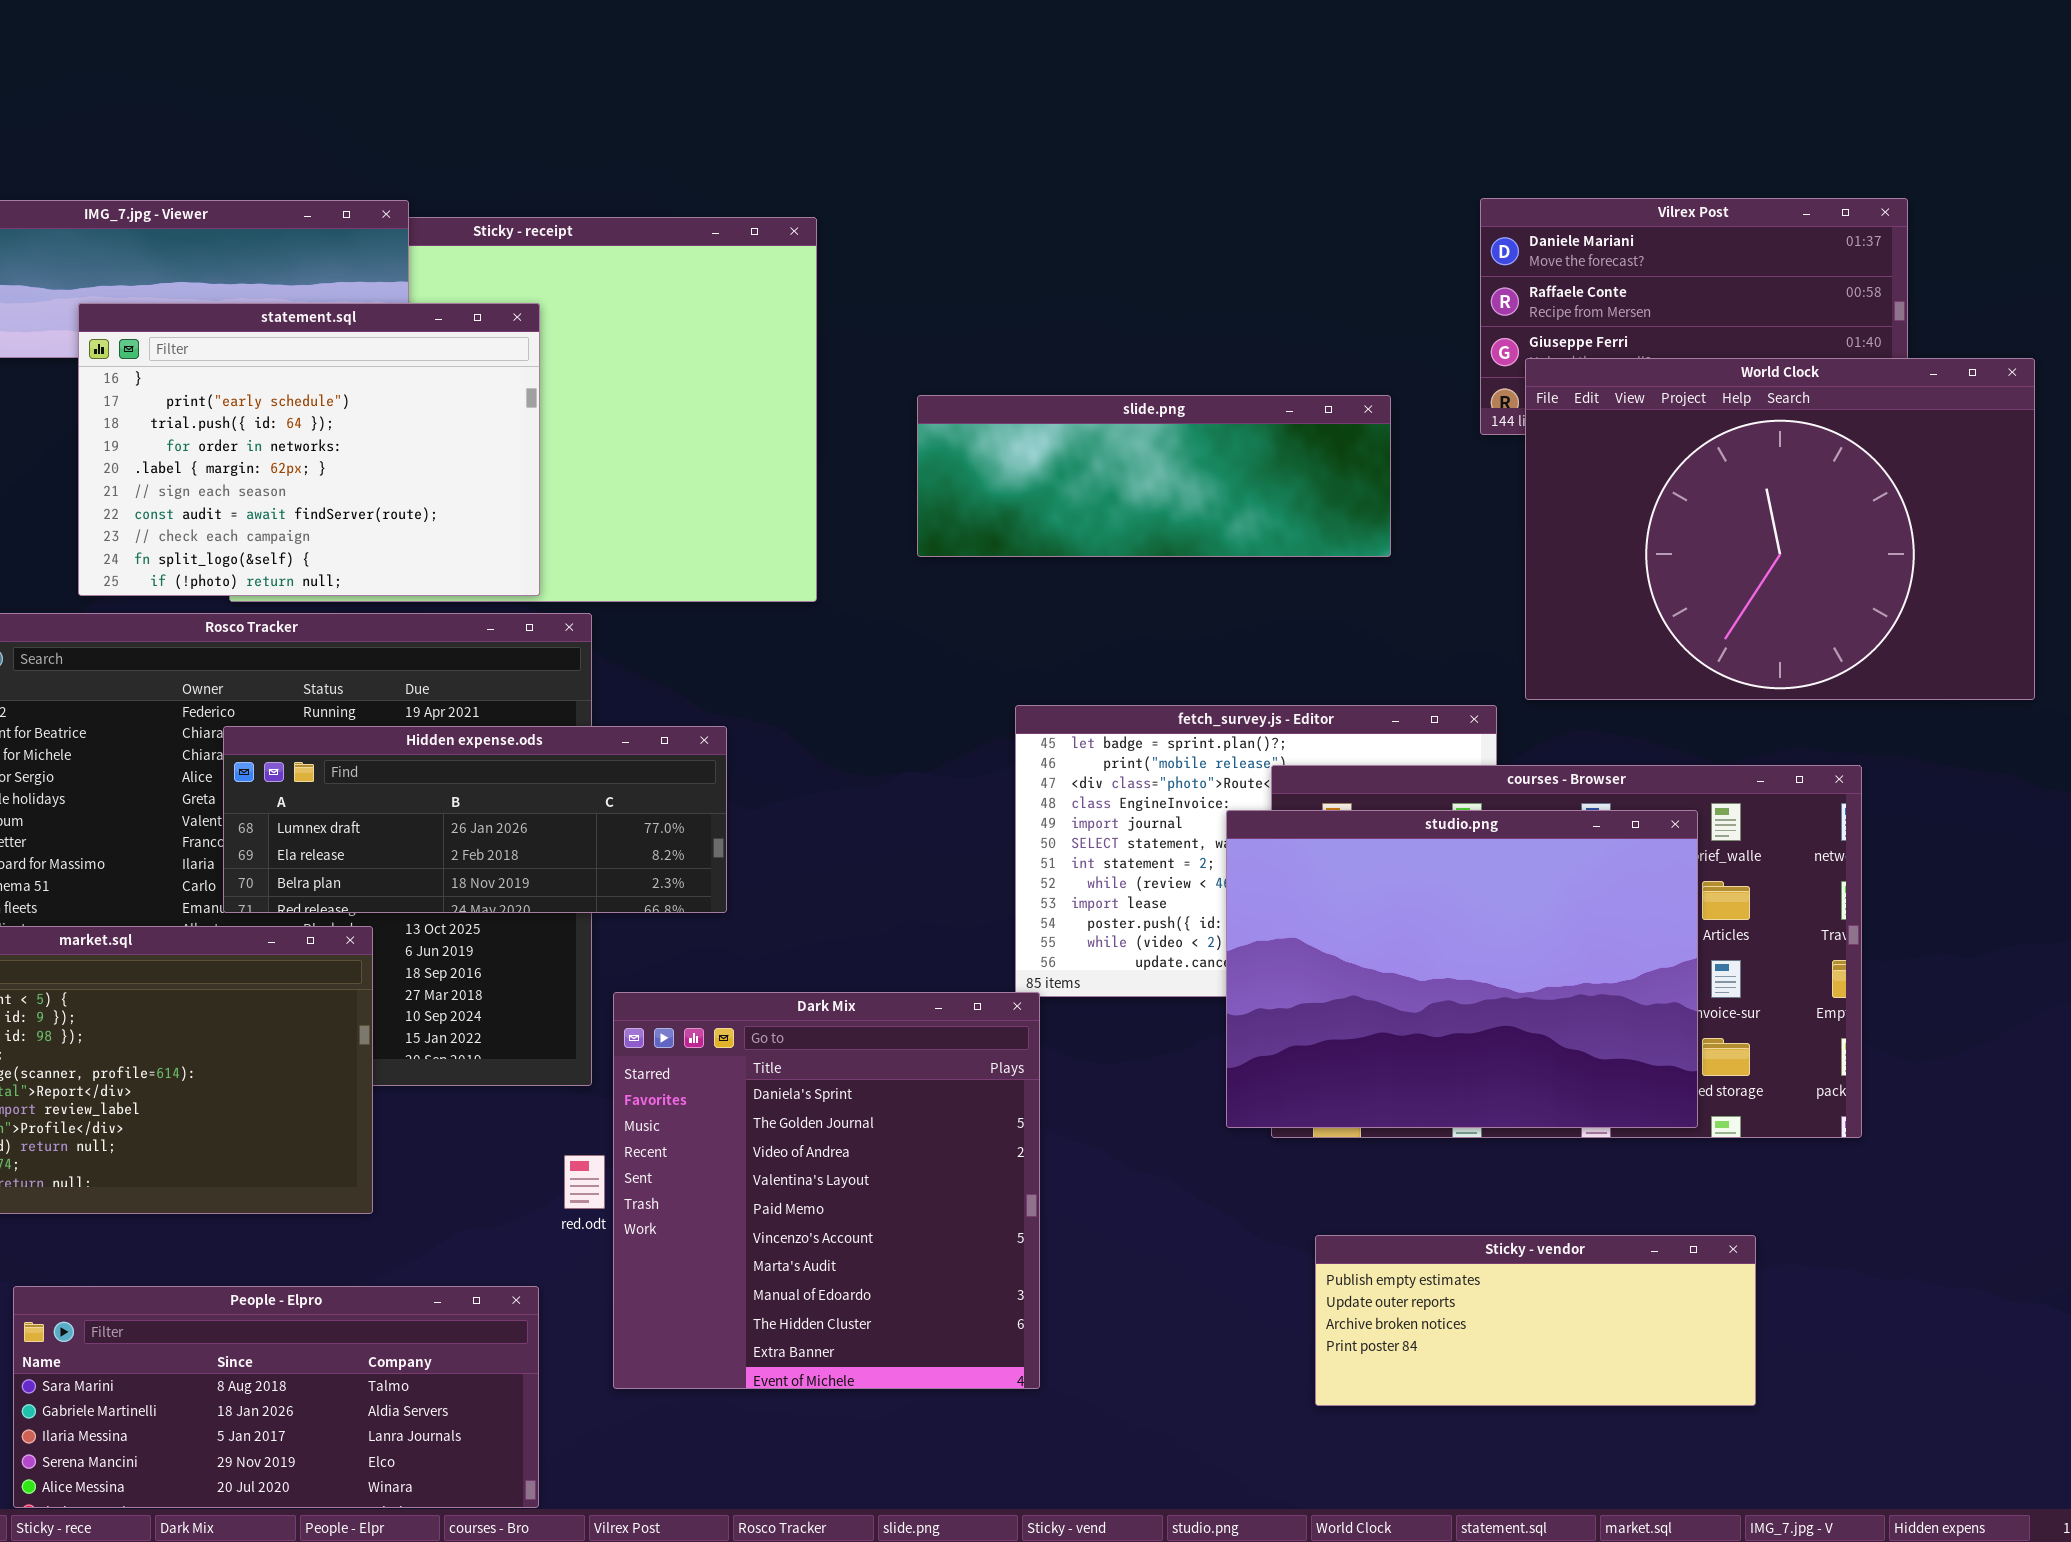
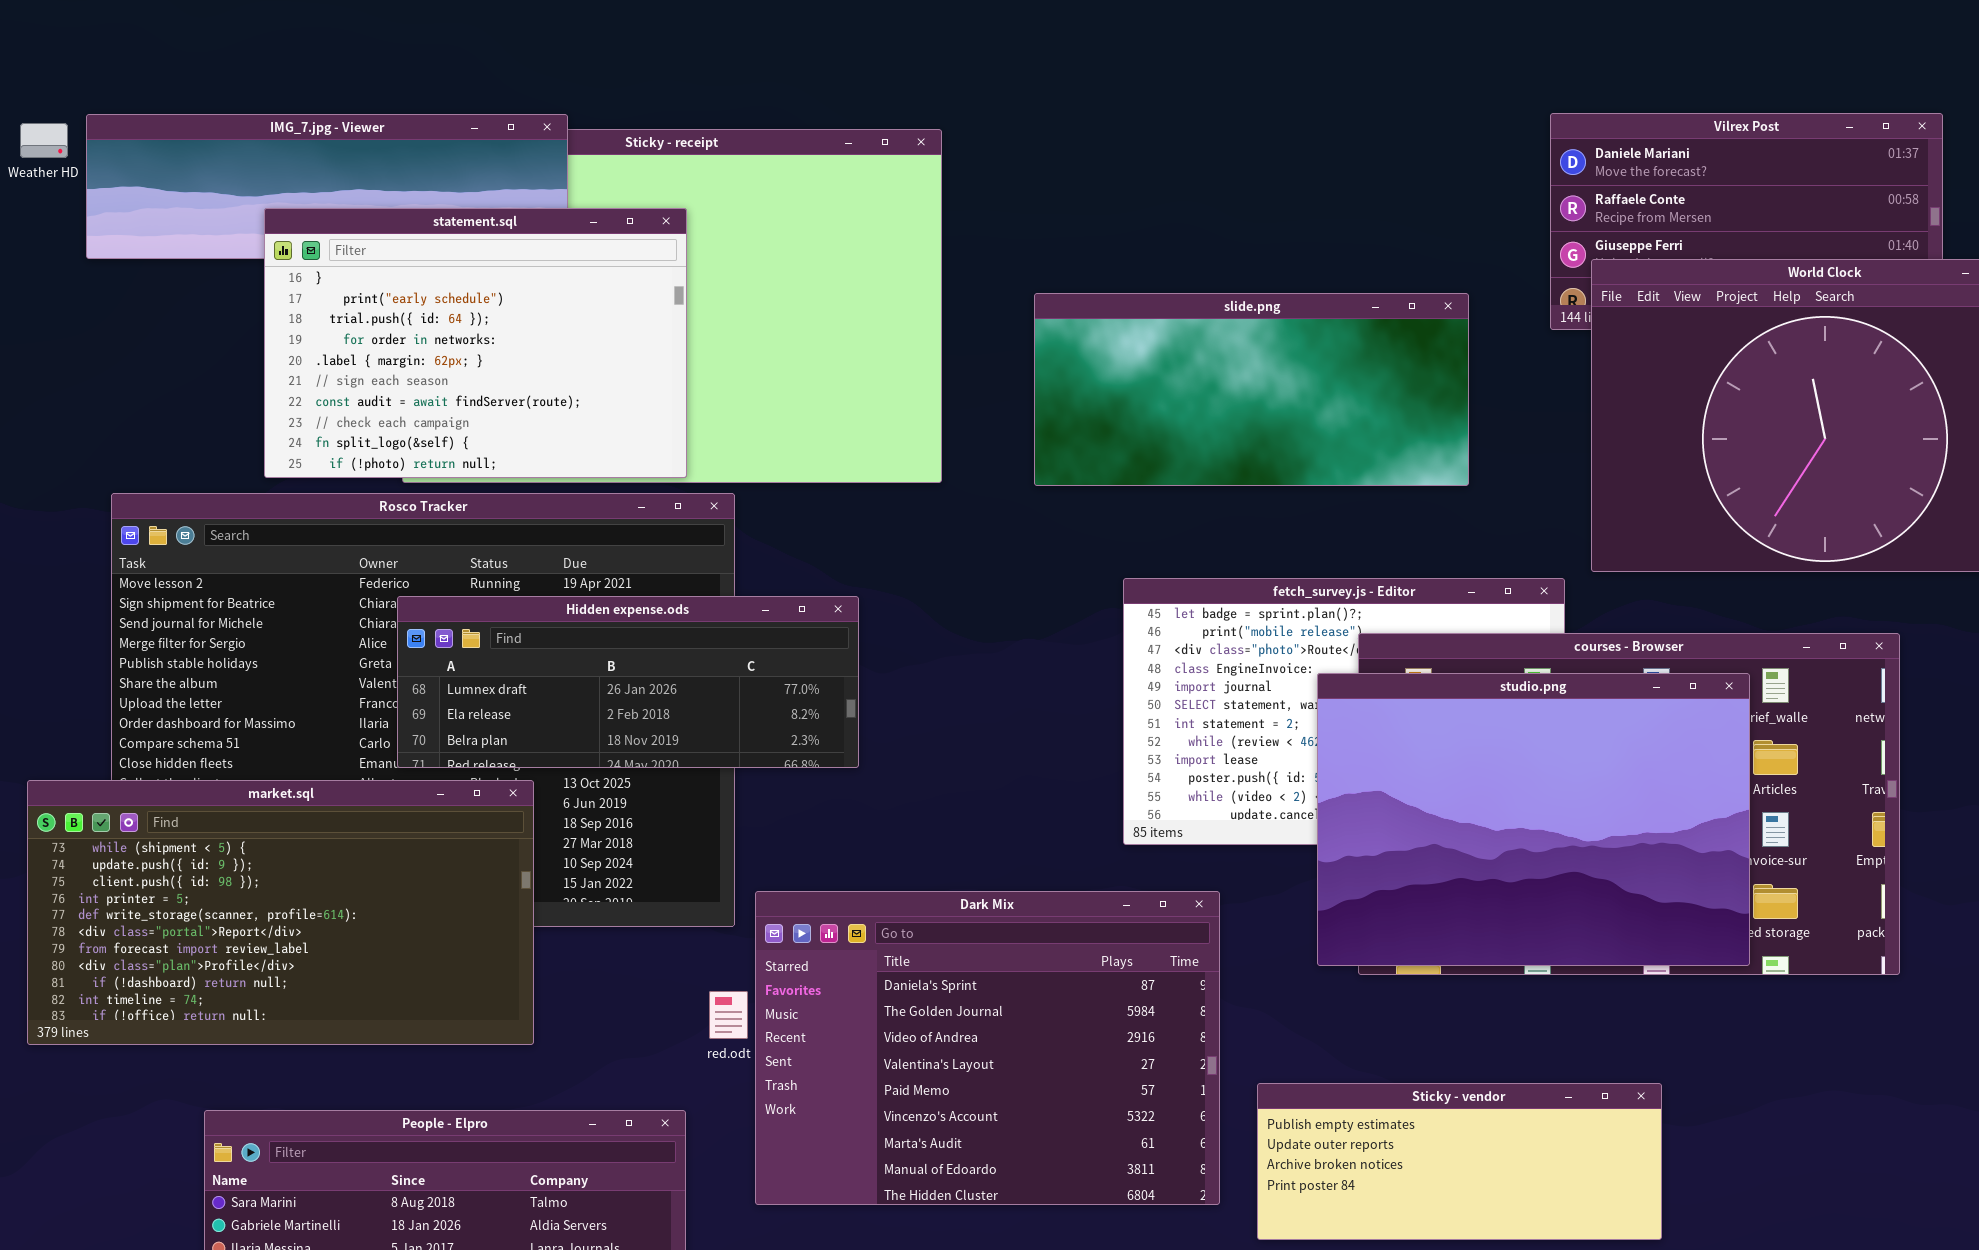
slide.png: [917,395,1391,557] -> [1034,293,1469,486], resized
Dark Mix: [613,992,1040,1389] -> [755,891,1220,1205], resized
Sticky - vendor: [1315,1235,1756,1406] -> [1257,1083,1662,1240], moved

